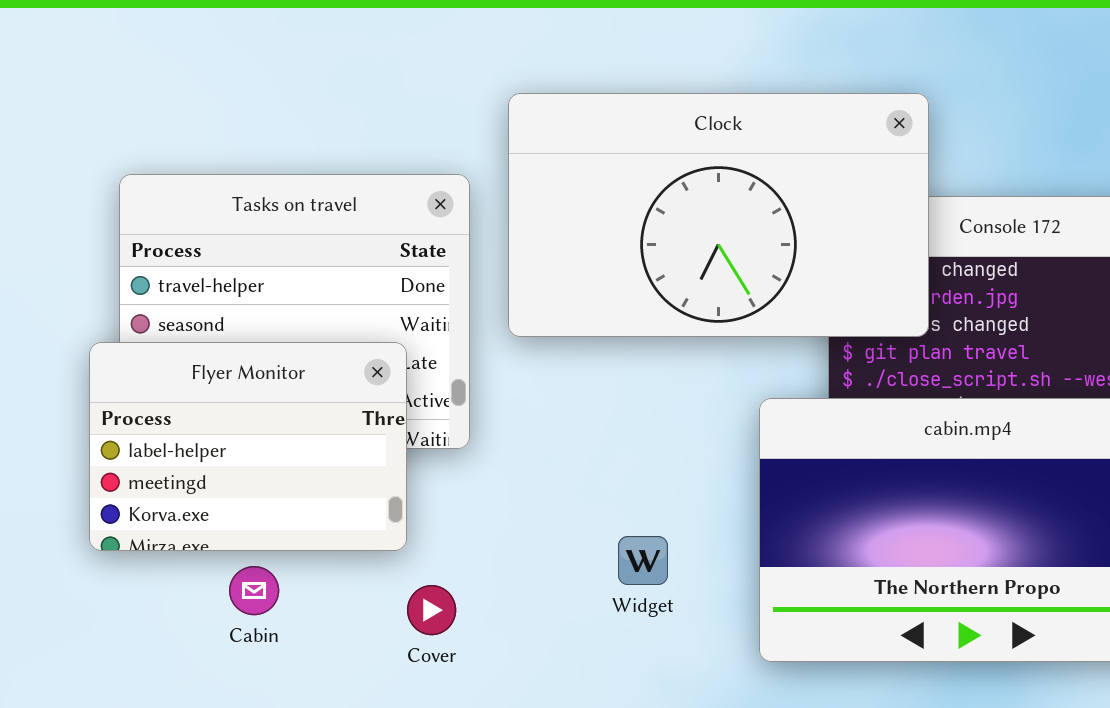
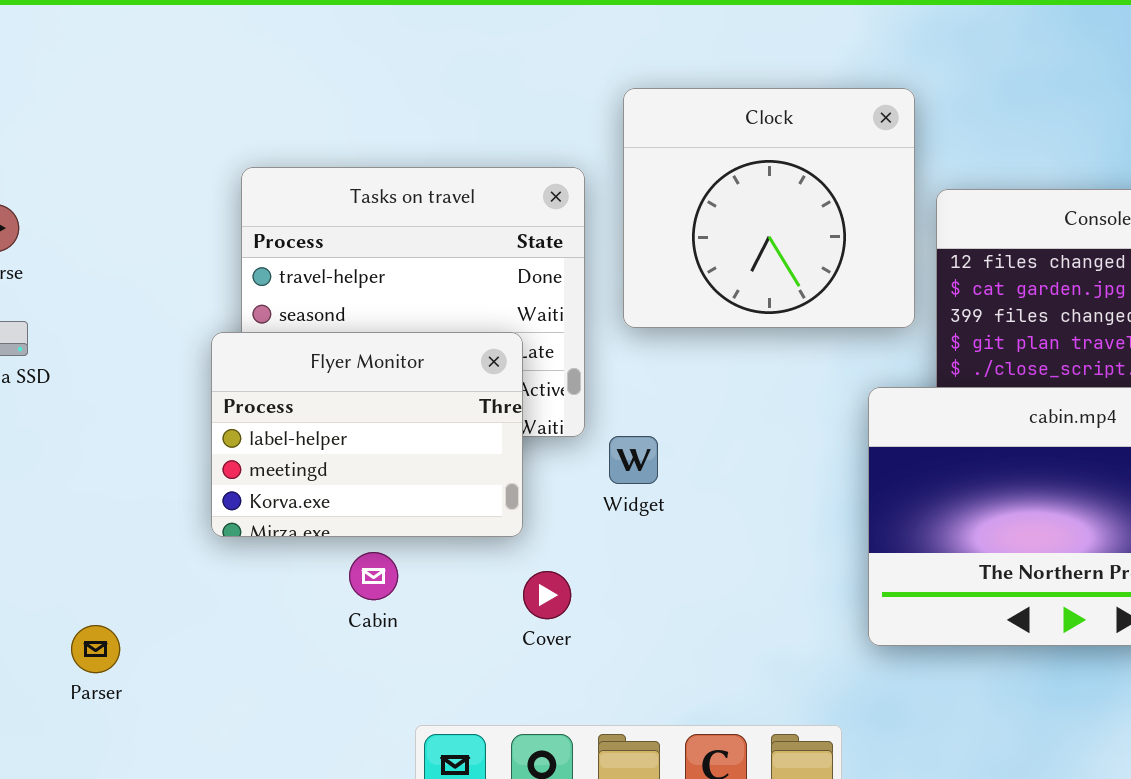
Clock: [508,93,929,337] -> [623,88,915,328], resized
Widget: [618,536,668,585] -> [609,436,658,484], moved

